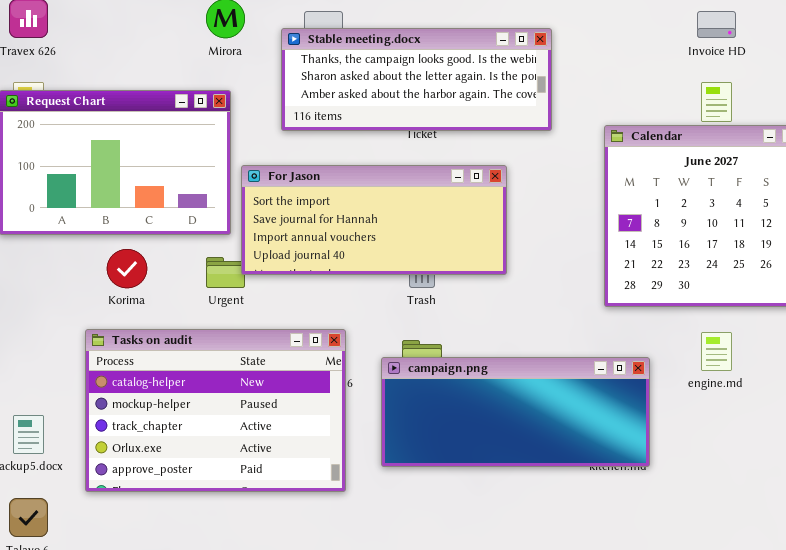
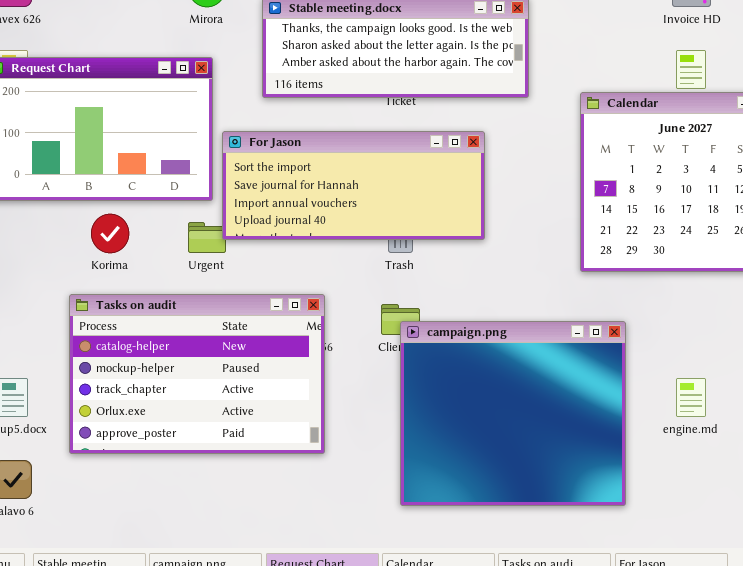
engine.md: [701,332,732,371] -> [676,378,706,417], moved
campaign.png: [381,357,650,467] -> [400,321,626,506], resized

